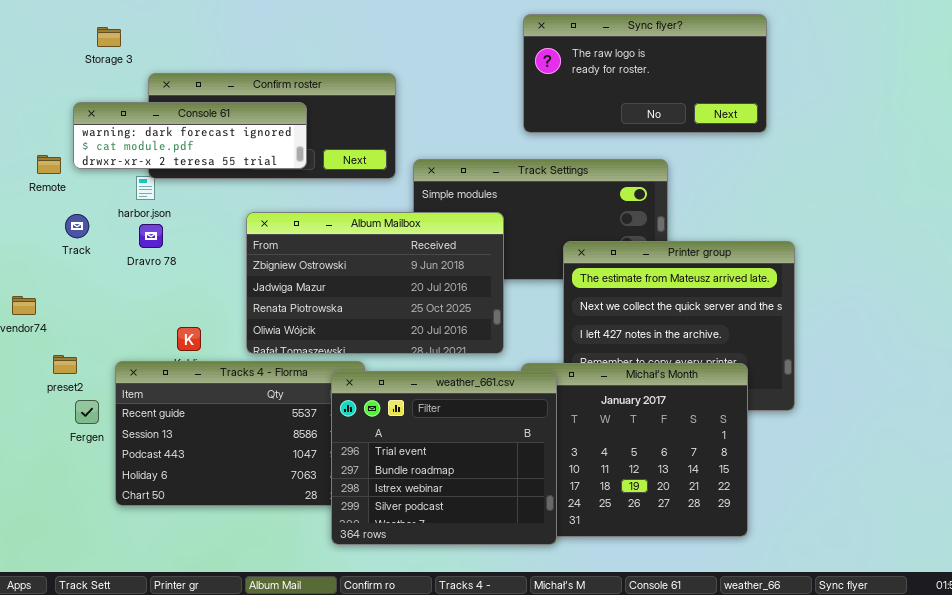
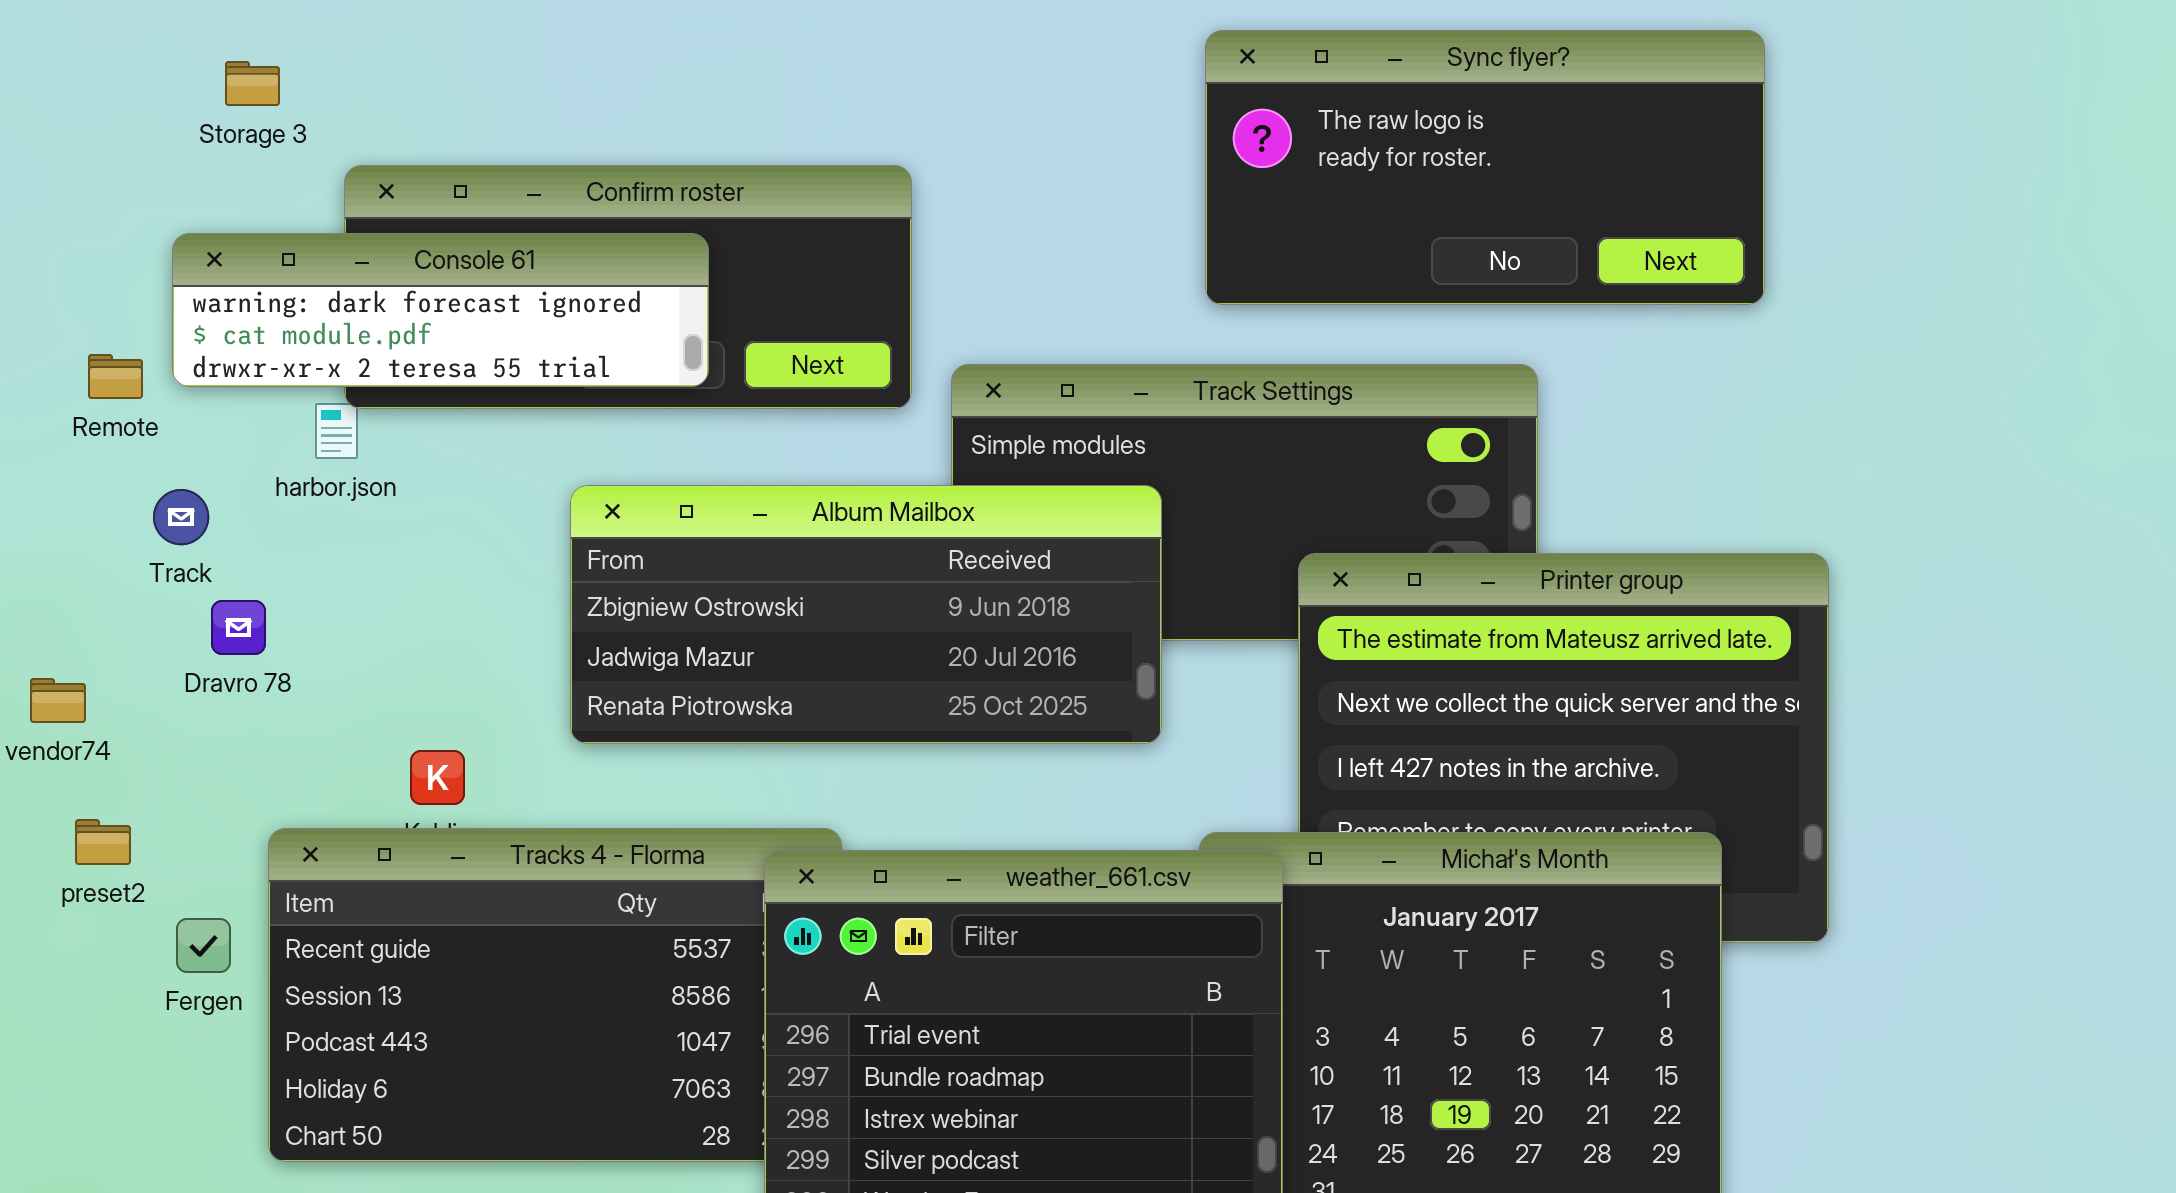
Album Mailbox: [246,212,504,354] -> [570,485,1162,744], resized
Dravro 78: [139,224,163,248] -> [211,600,266,655], moved
preset2: [53,355,77,374] -> [75,819,131,865], moved

